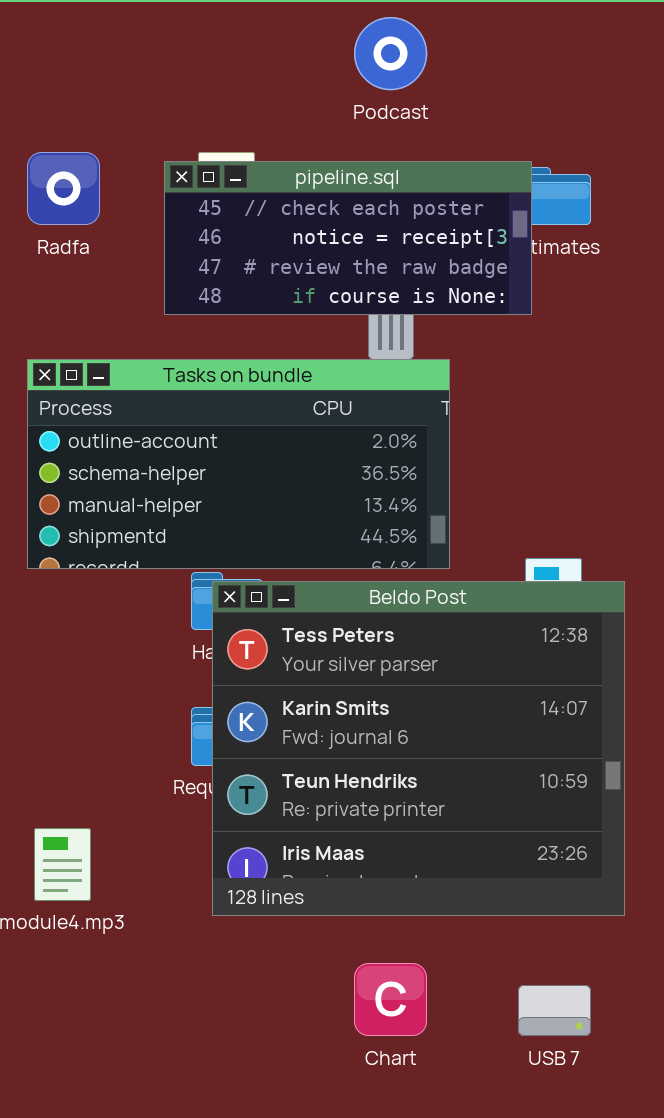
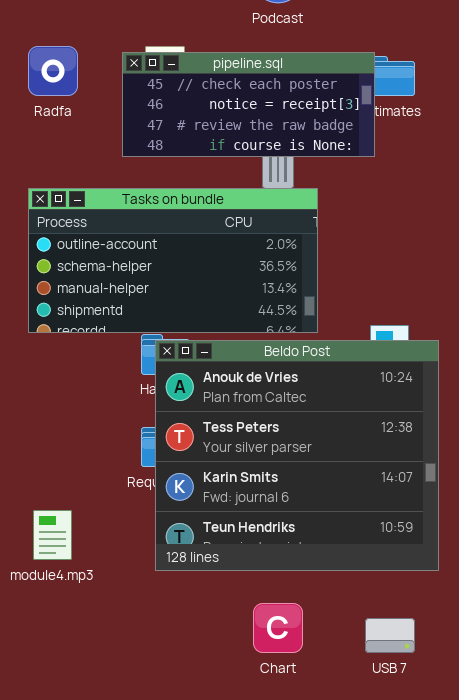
Beldo Post: [212,581,625,916] -> [155,340,439,571], scrolled up 1 row

